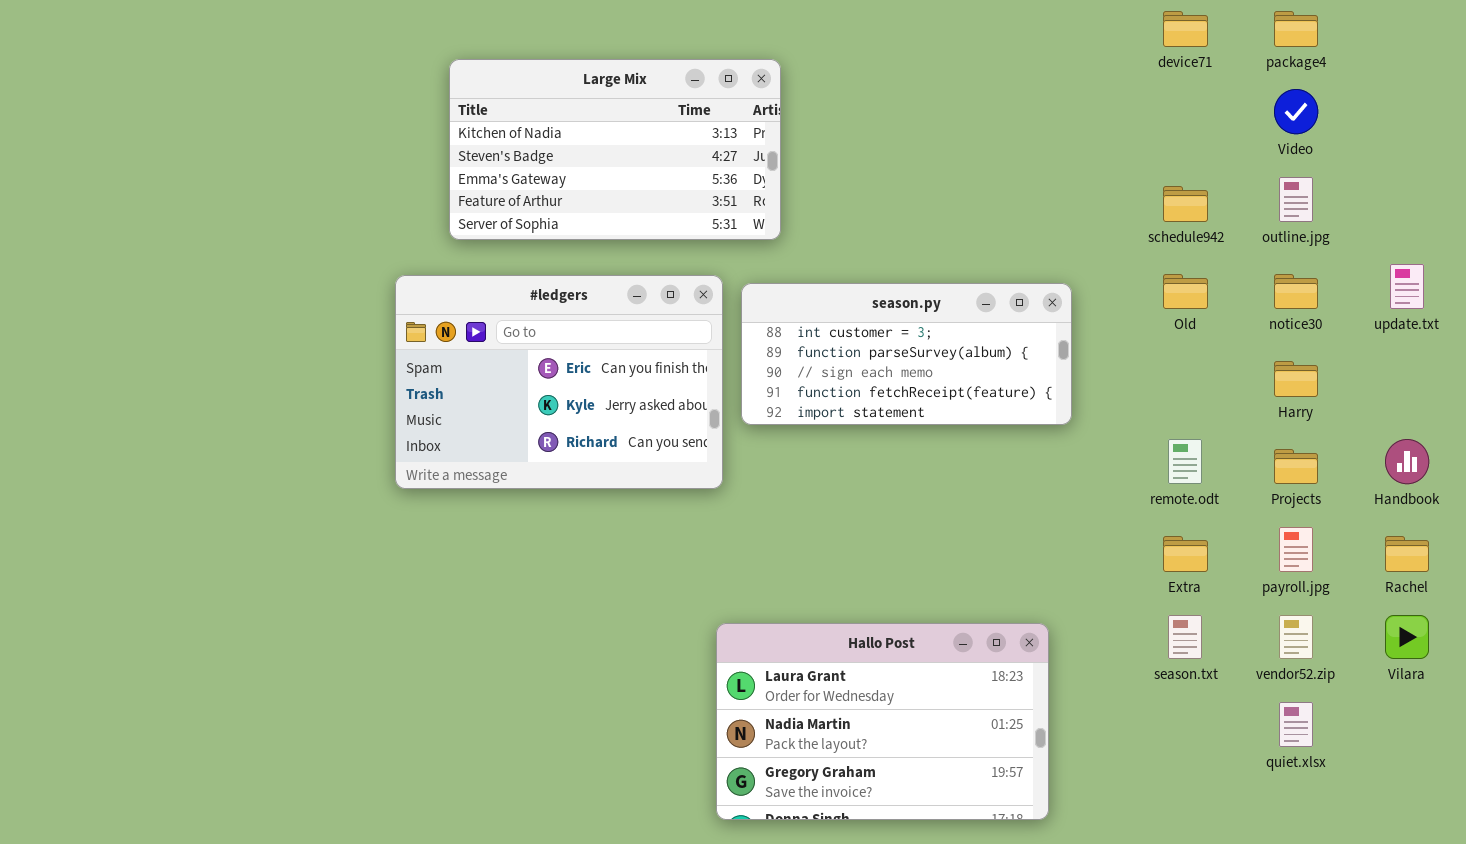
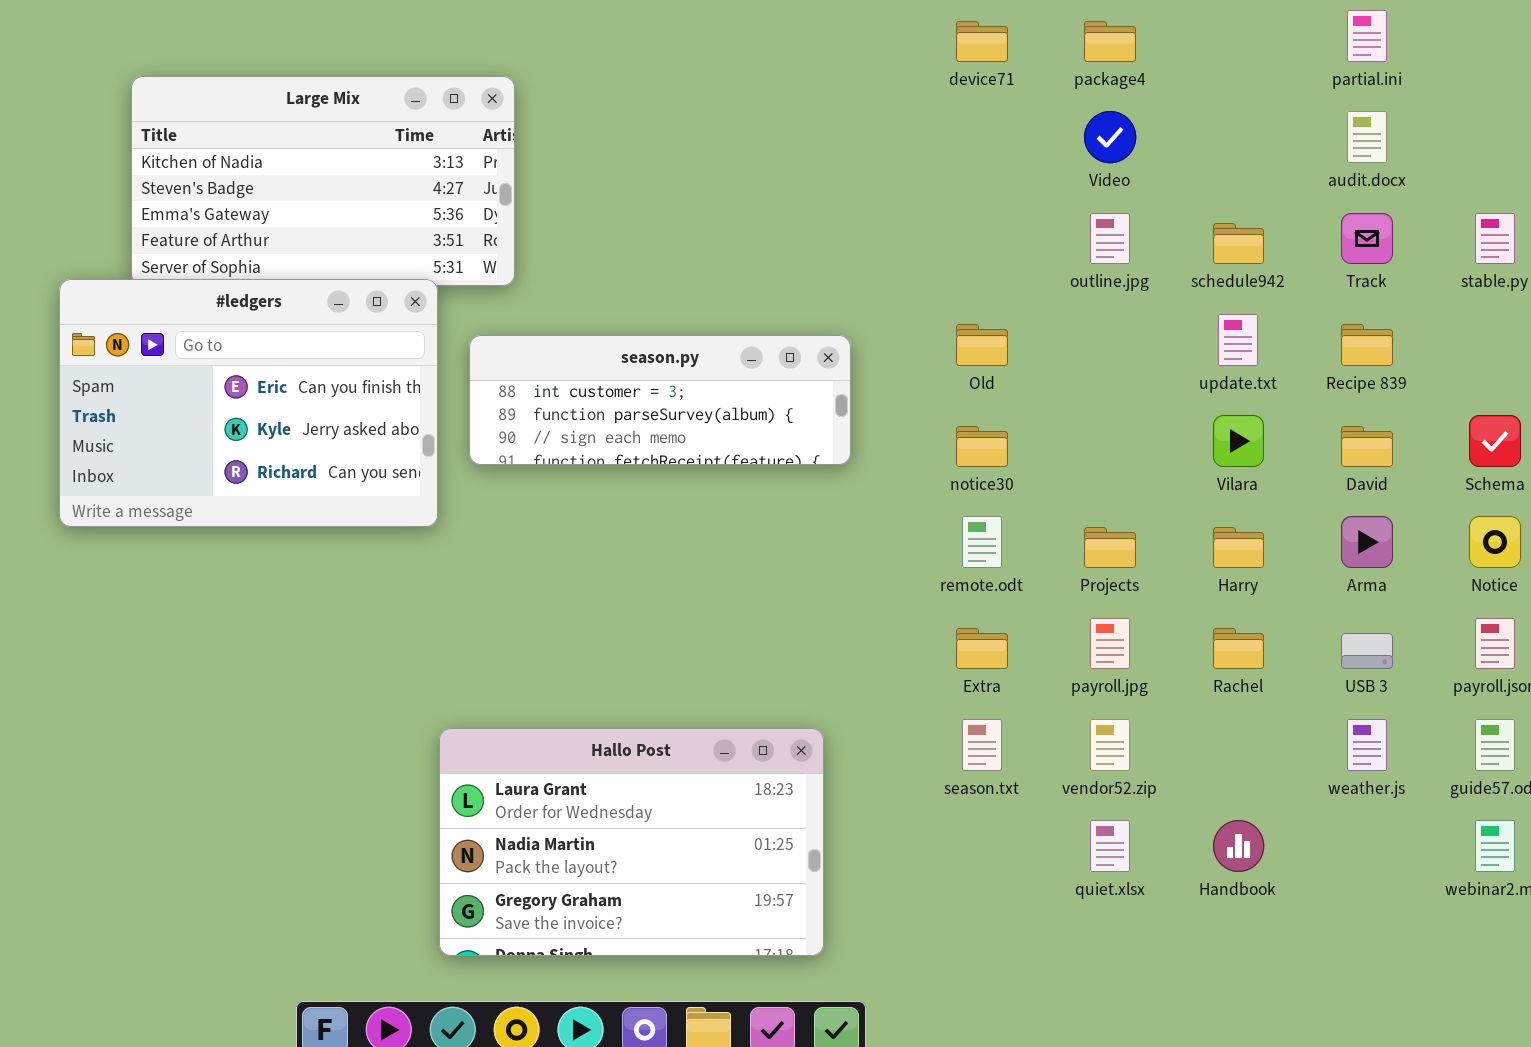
schedule942: [1163,186,1208,222] -> [1213,223,1264,264], moved
notice30: [1274,274,1318,309] -> [956,426,1008,467], moved
#ledgers: [395,275,723,489] -> [59,279,438,527], moved
season.py: [741,283,1072,425] -> [469,335,851,465], resized
Harry: [1274,361,1318,397] -> [1213,527,1264,568], moved
Handbook: [1385,439,1429,484] -> [1213,820,1264,872], moved
Vilara: [1385,615,1429,659] -> [1213,415,1264,467], moved

